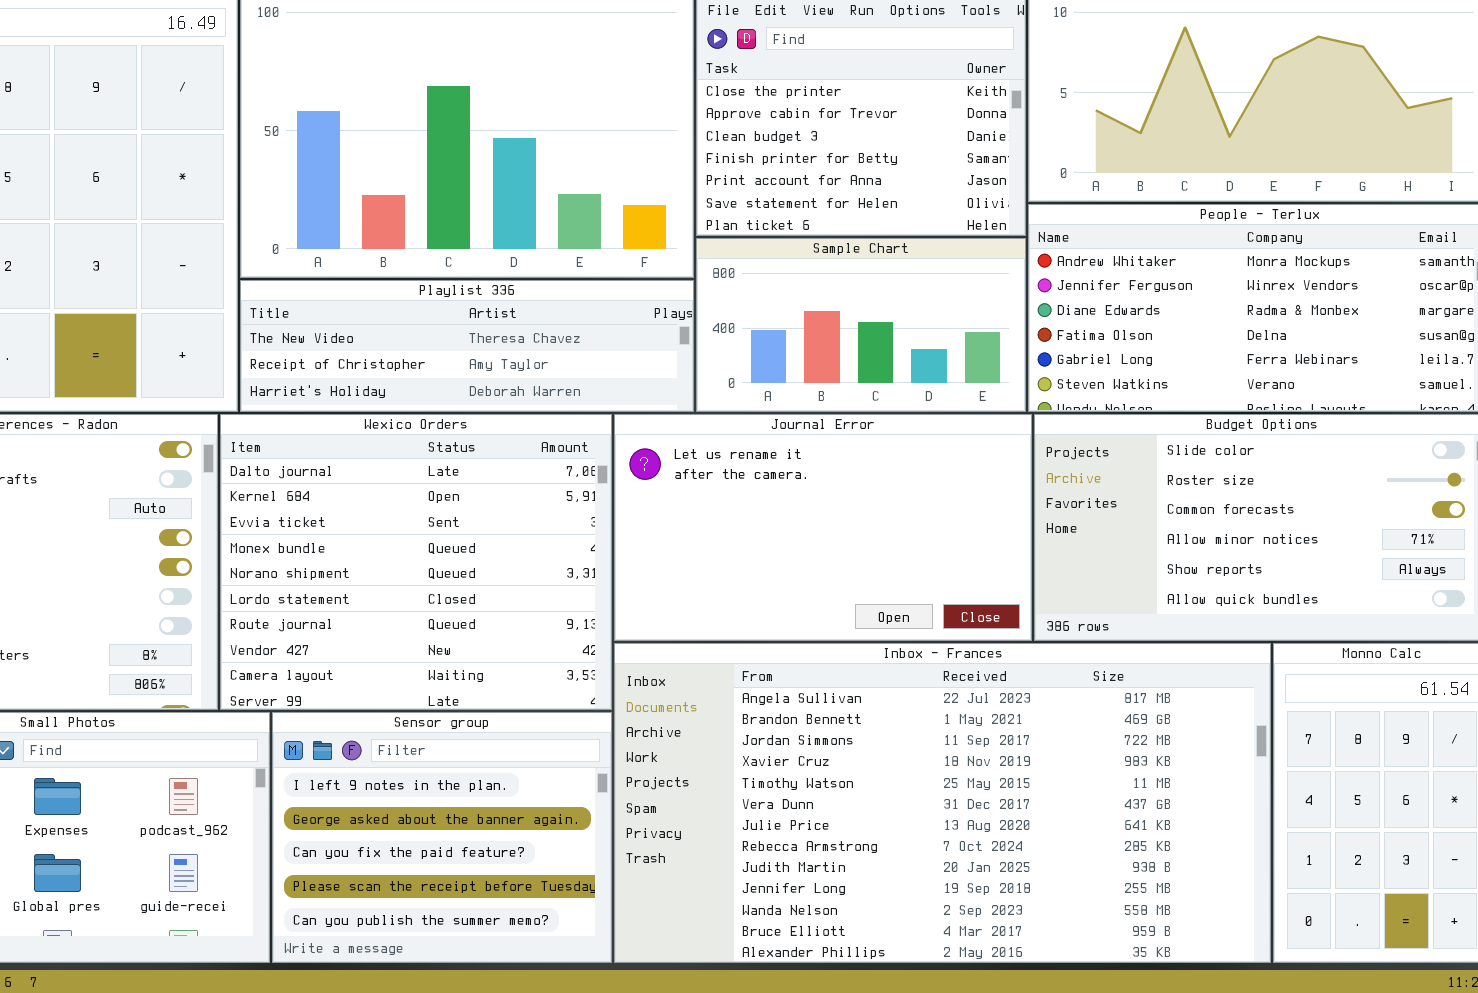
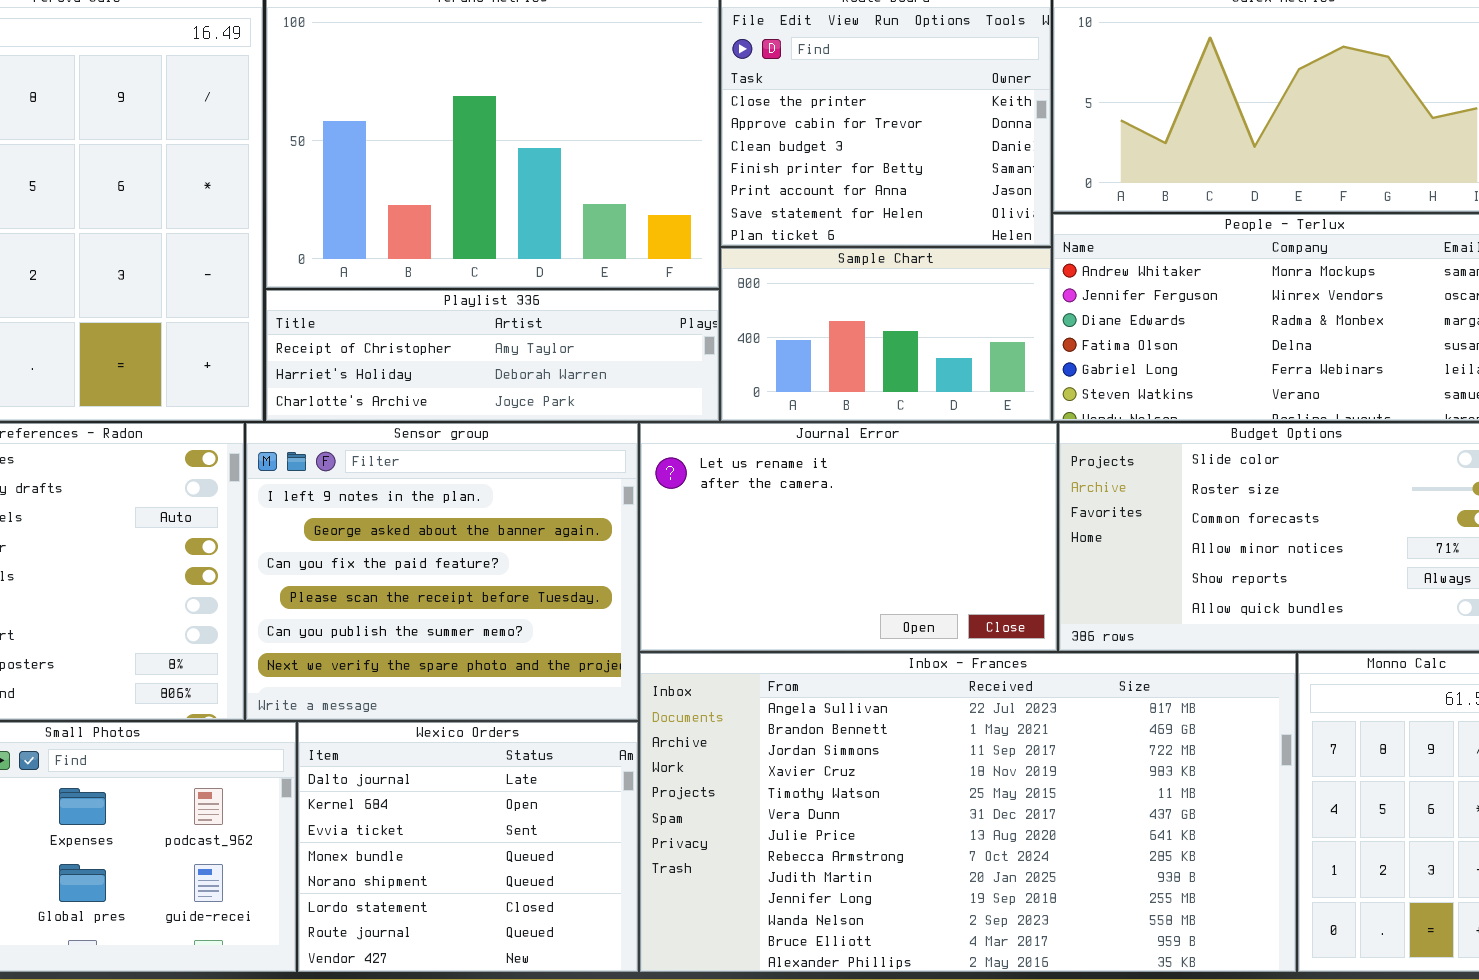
Playlist 336: [240,280,694,412] -> [266,290,719,421], scrolled down 1 row
Wexico Orders: [220,414,612,710] -> [298,722,638,972], moved, resized
Sensor group: [272,712,612,963] -> [246,423,638,720], moved, resized

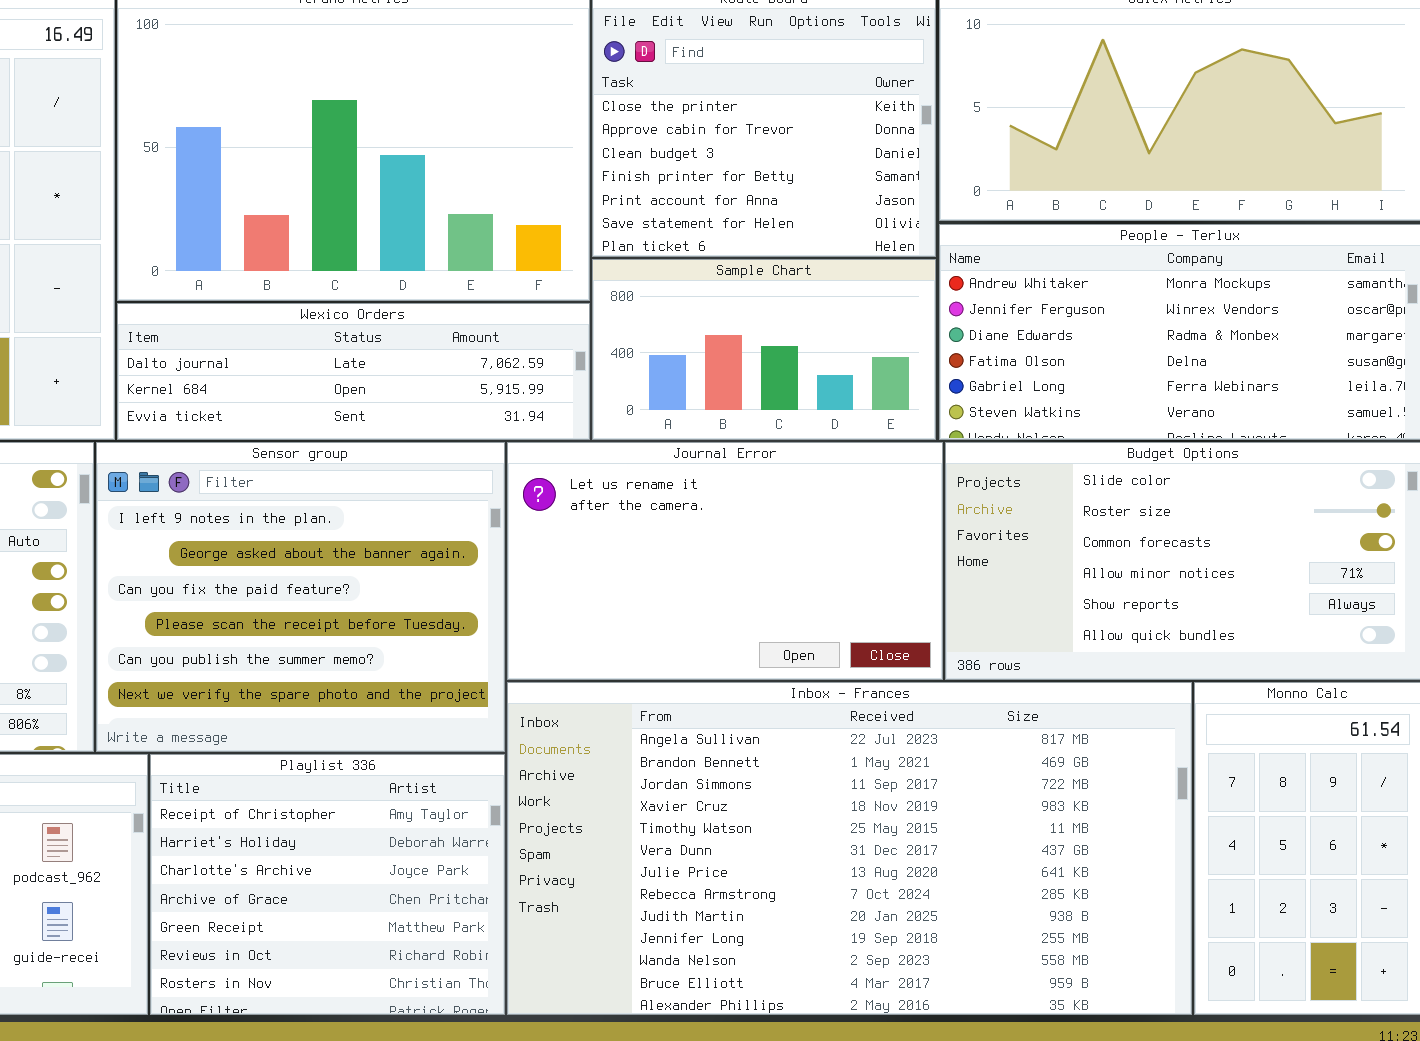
Playlist 336: [266,290,719,421] -> [150,754,505,1015], moved, resized
Wexico Orders: [298,722,638,972] -> [117,303,590,440], moved, resized

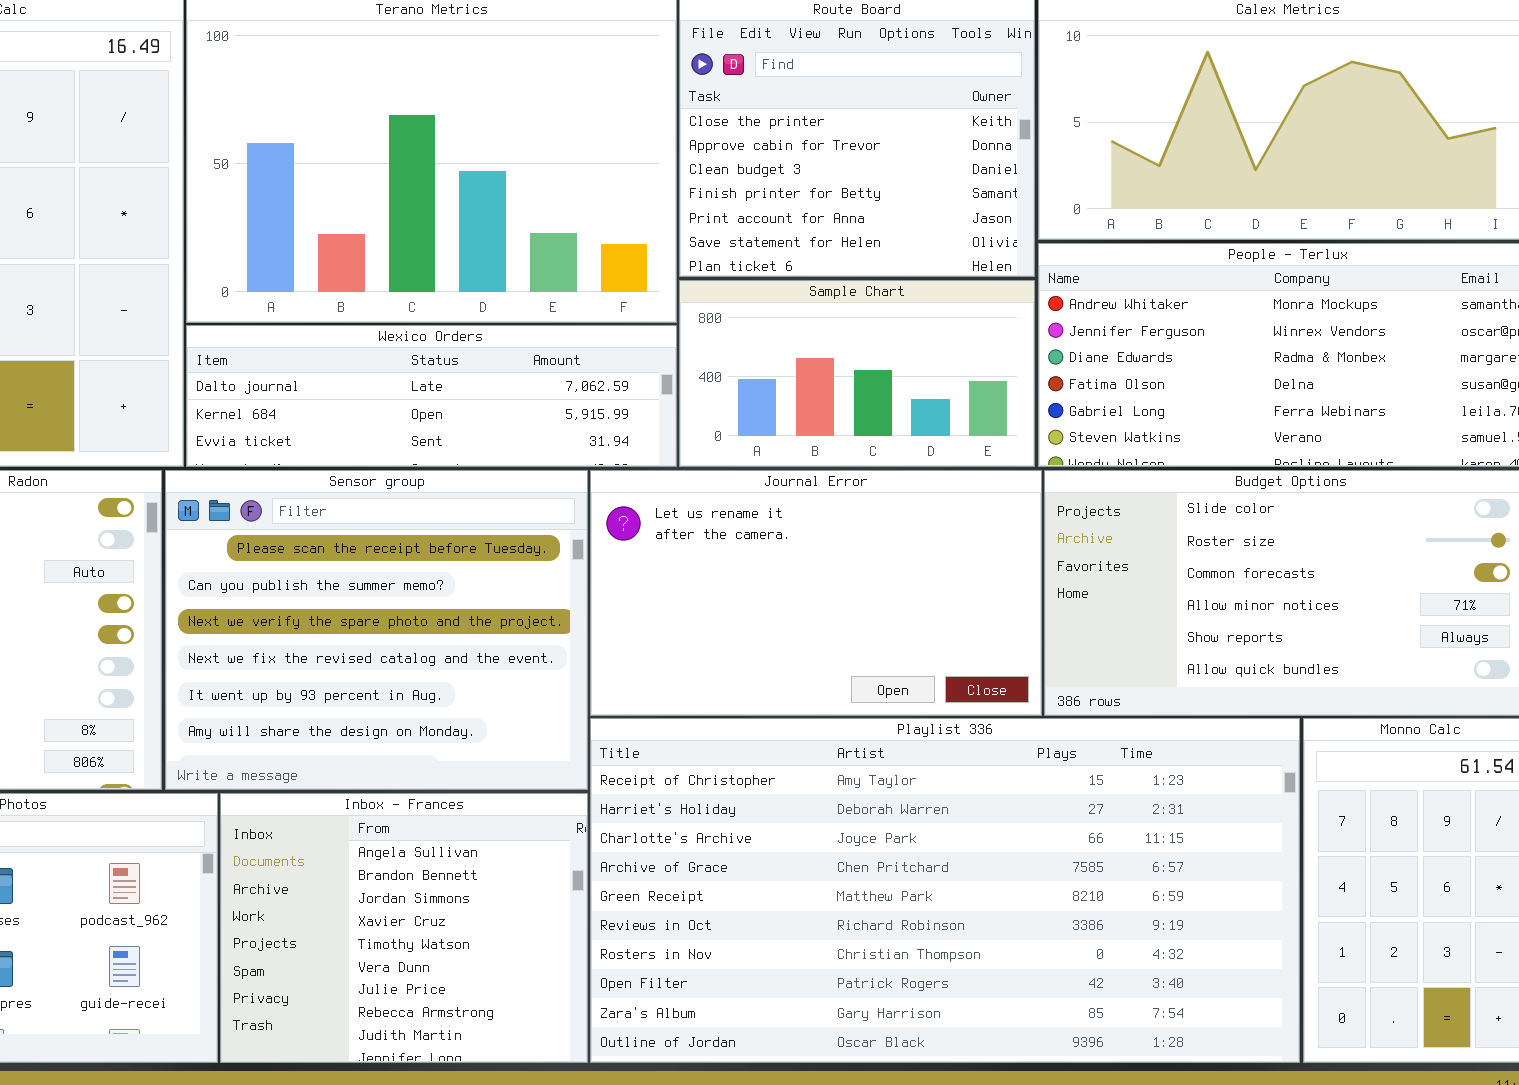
Sensor group: [96,442,505,752] -> [165,470,588,790], scrolled down 3 rows
Inbox - Frances: [507,682,1192,1015] -> [220,793,588,1063], moved, resized
Playlist 336: [150,754,505,1015] -> [590,718,1300,1063], moved, resized

